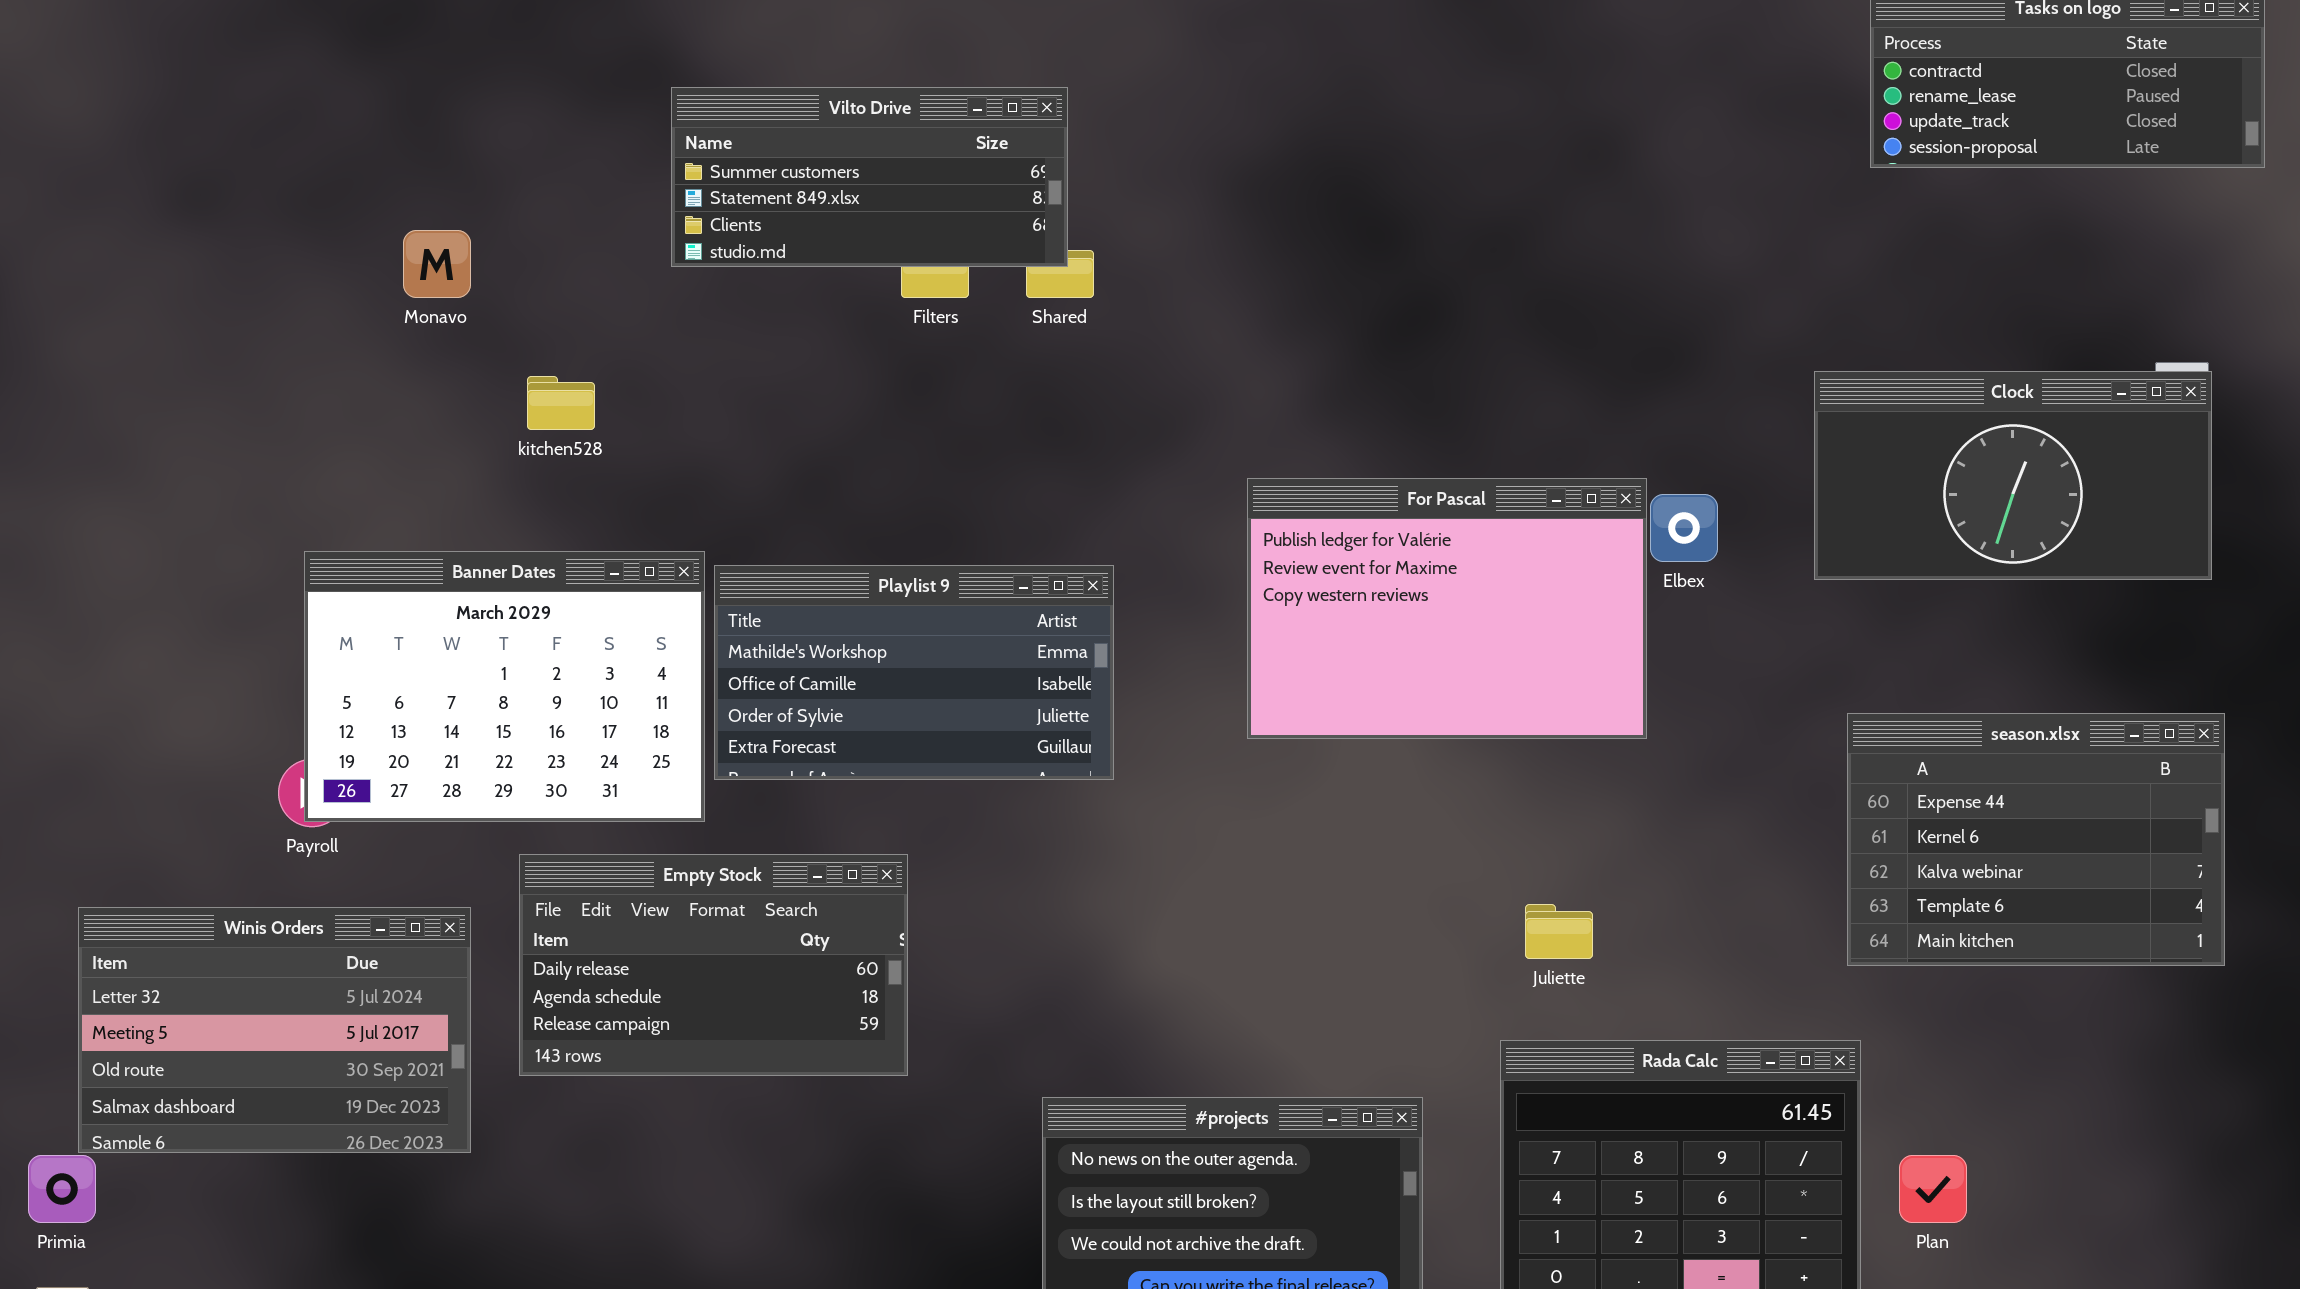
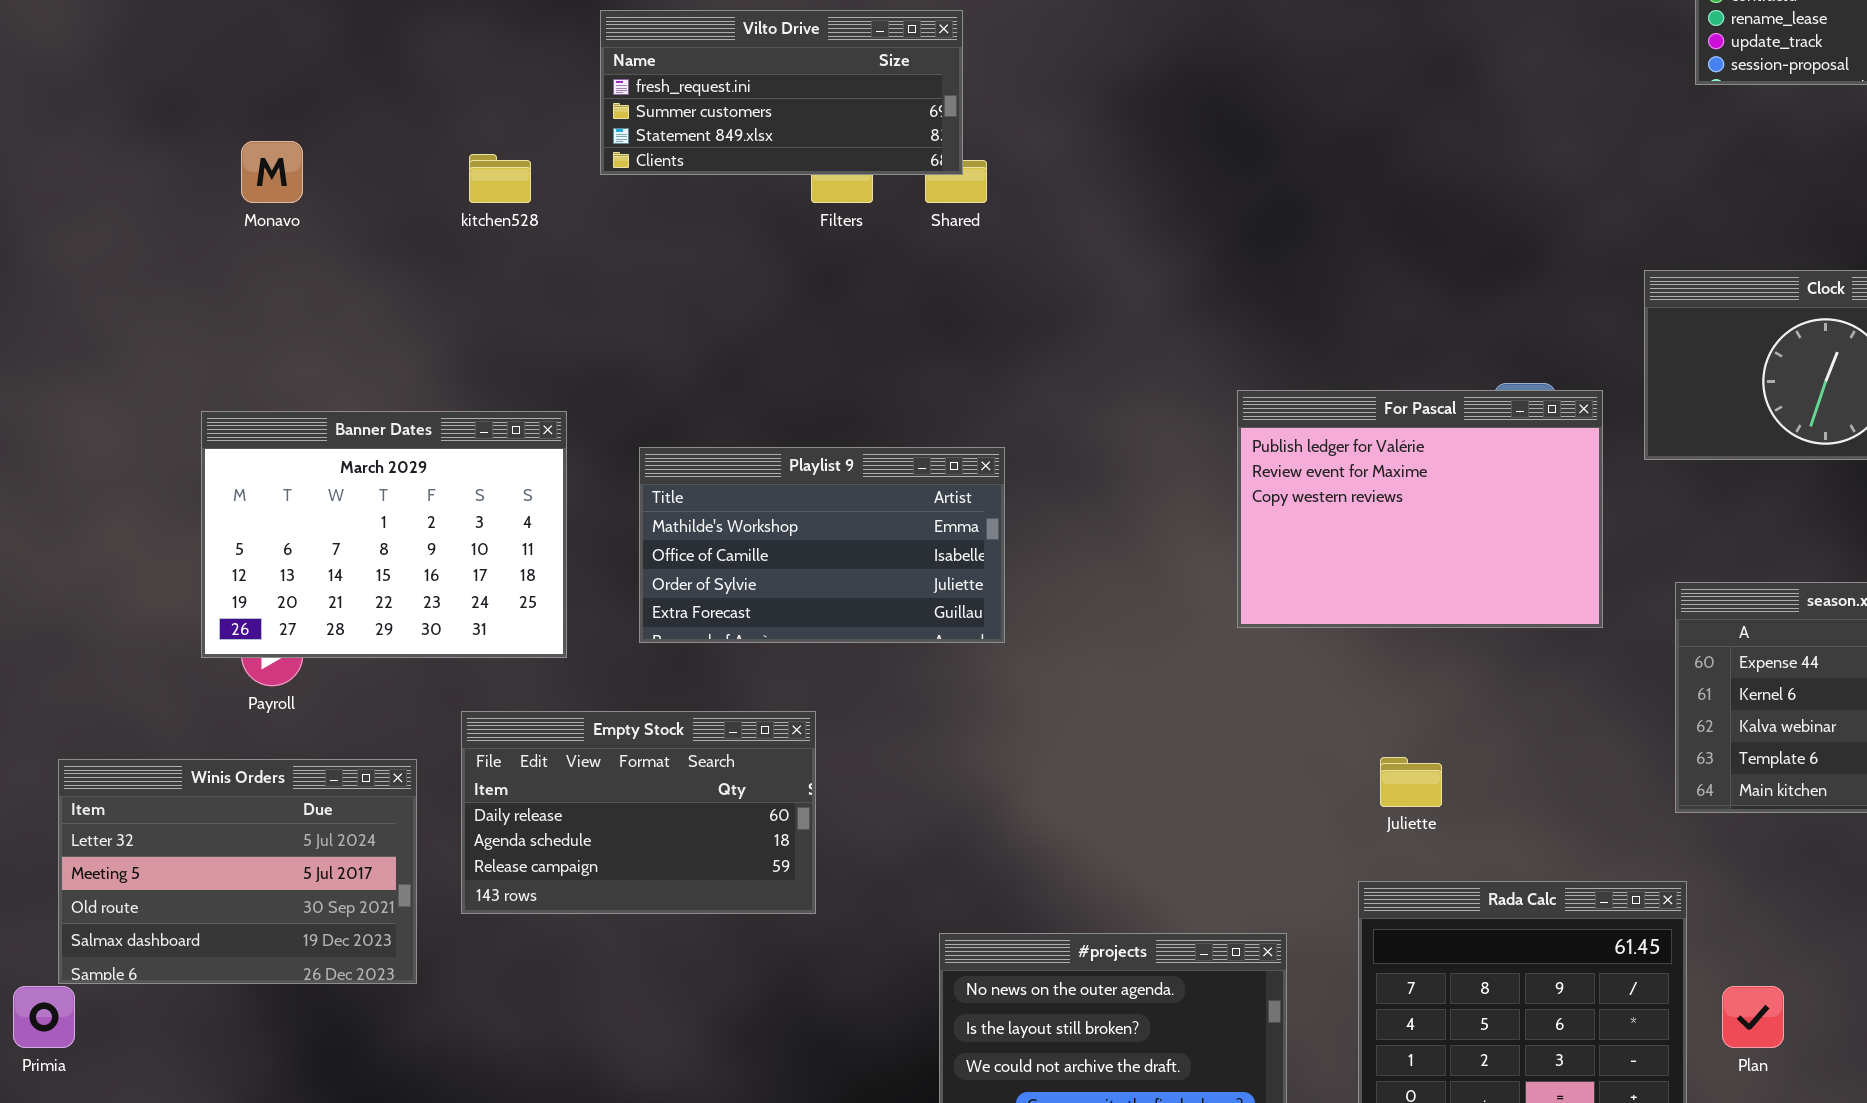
Vilto Drive: [671,87,1068,267] -> [600,10,963,175], scrolled up 1 row
Monavo: [403,230,471,298] -> [241,141,303,203], moved
kitchen528: [527,376,595,430] -> [469,154,531,203], moved
For Pascal: [1247,478,1647,739] -> [1237,390,1603,628], moved
Banner Dates: [304,551,705,822] -> [201,411,567,658], moved

